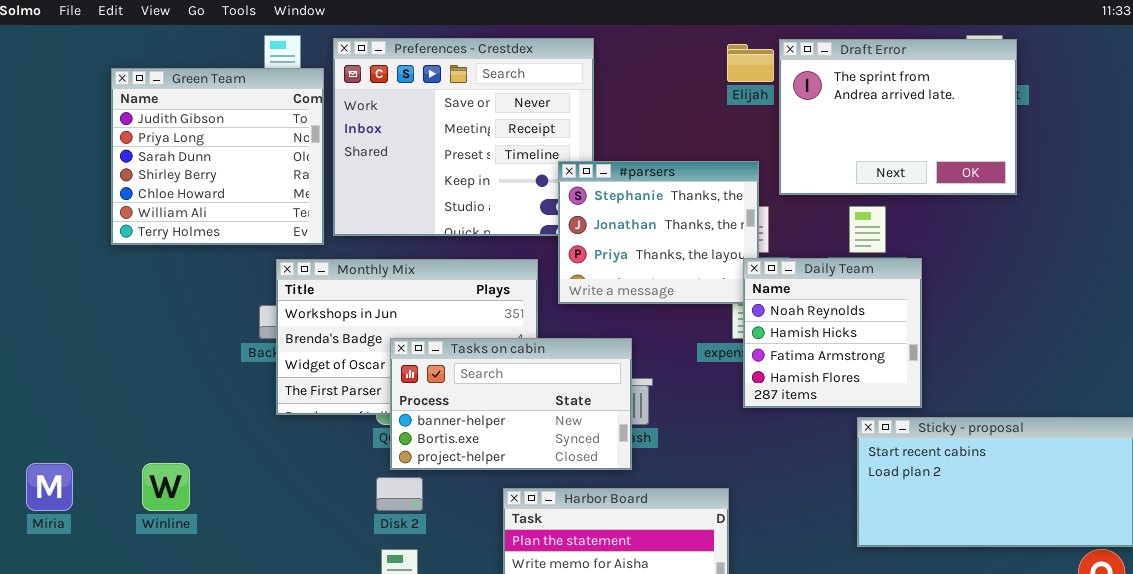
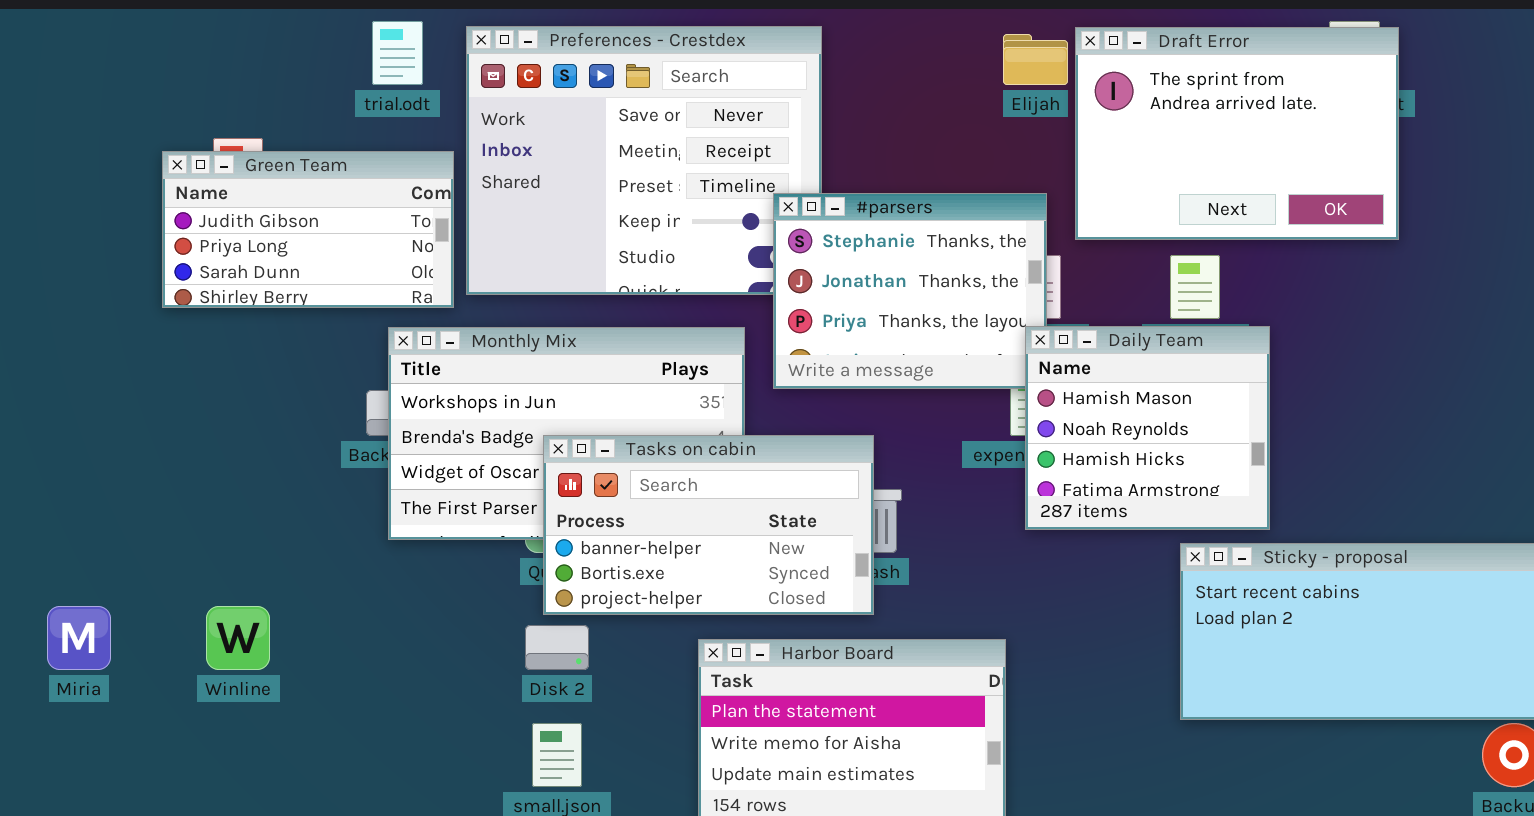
Green Team: [111,68,324,245] -> [162,151,454,308], resized
Daily Team: [743,258,922,408] -> [1025,326,1270,530], scrolled up 1 row

